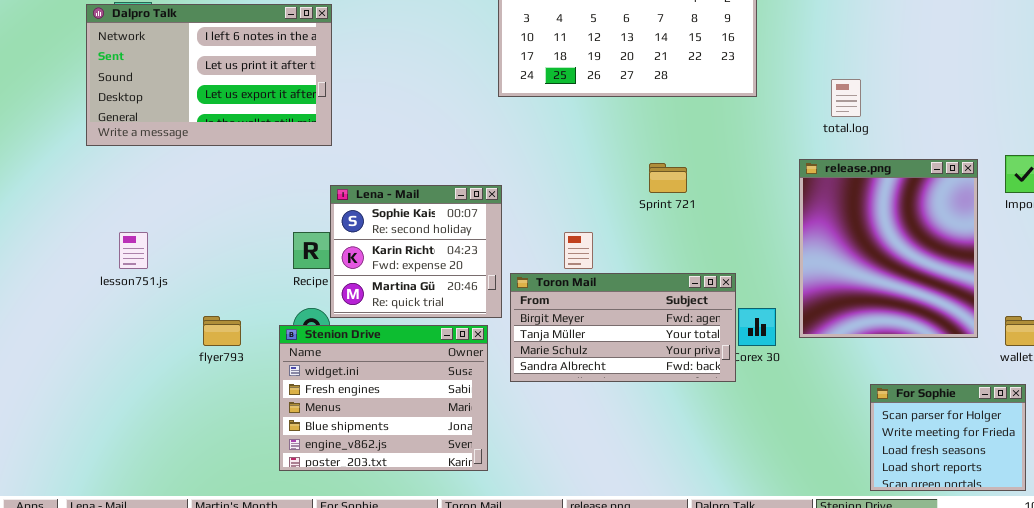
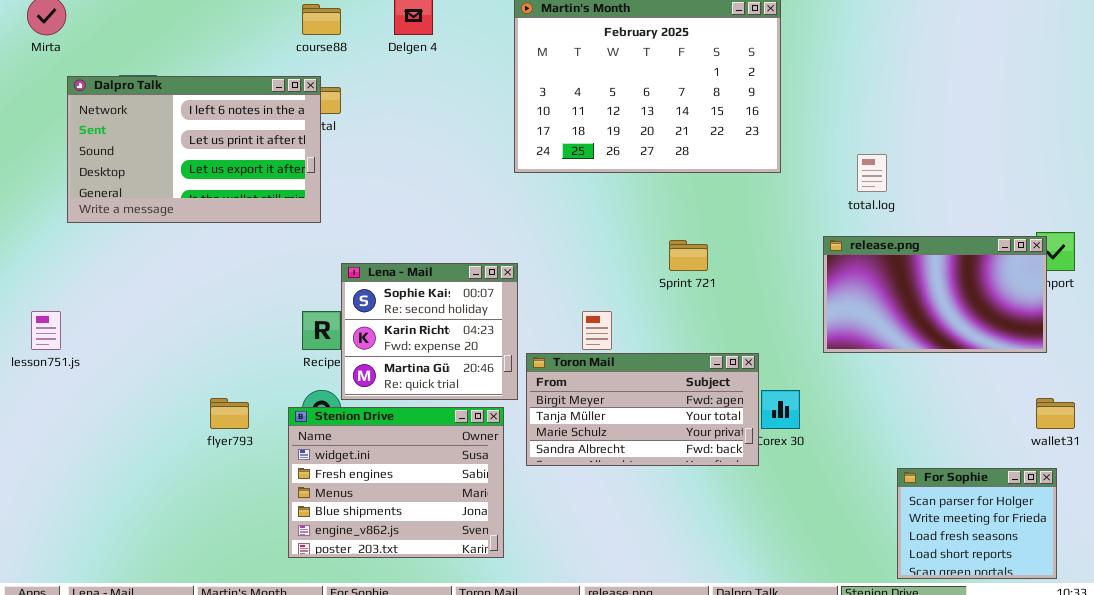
Dalpro Talk: [86,4,332,146] -> [67,76,321,223], moved
release.png: [799,159,978,338] -> [823,236,1047,353], resized
lesson751.js: [119,232,148,269] -> [31,311,61,350], moved

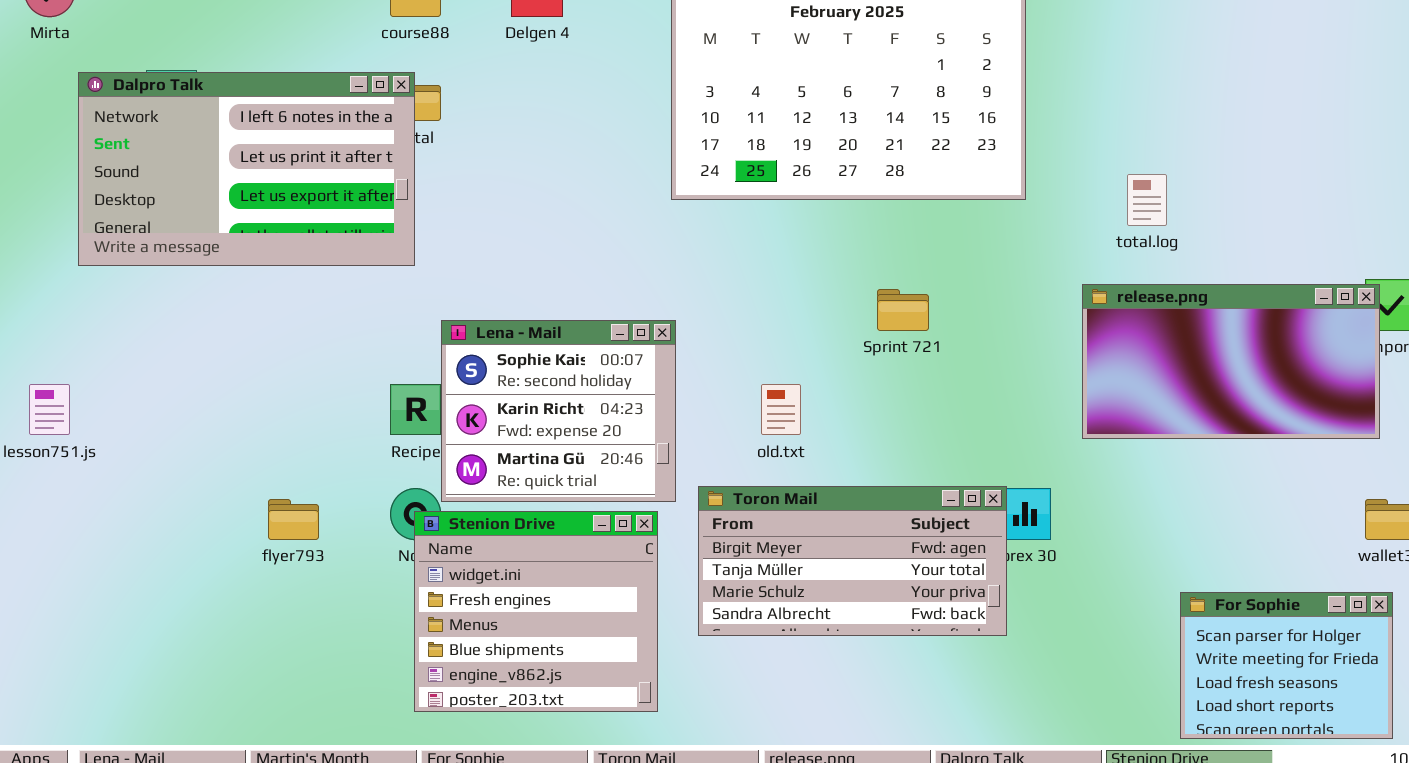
Toron Mail: [526,353,759,466] -> [698,486,1007,636], moved
Stenion Drive: [288,407,504,558] -> [414,511,658,712], resized

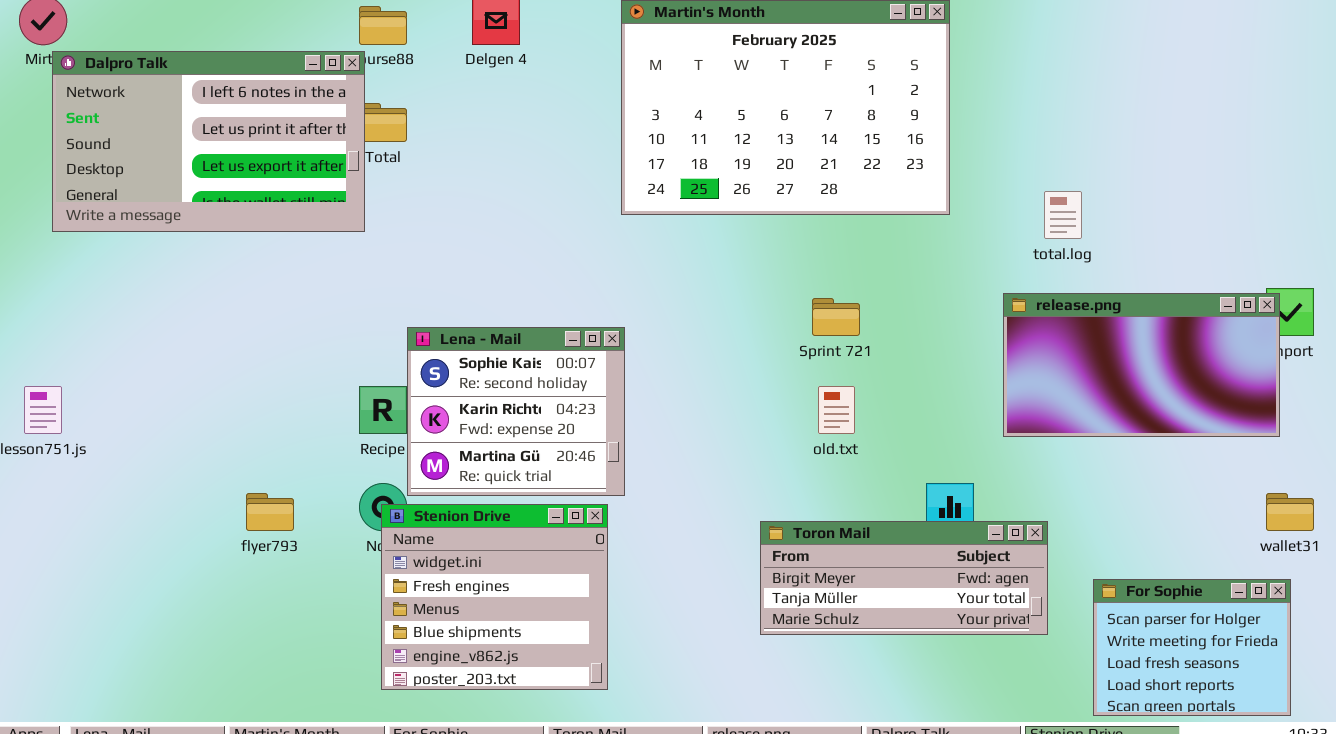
Dalpro Talk: [78,72,415,266] -> [52,51,365,232], moved
old.txt: [761,384,801,435] -> [818,386,855,434], moved
Toron Mail: [698,486,1007,636] -> [760,521,1048,635], moved, resized

